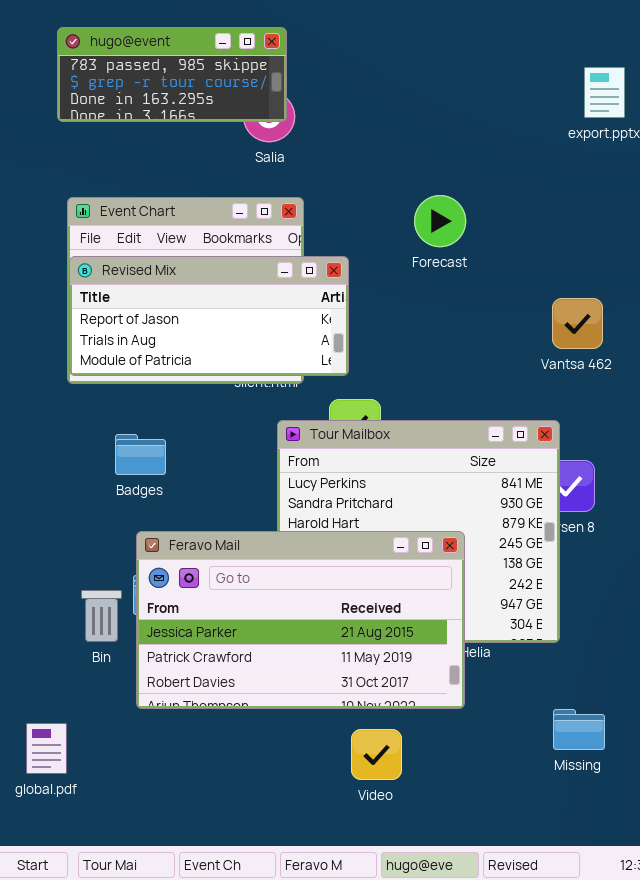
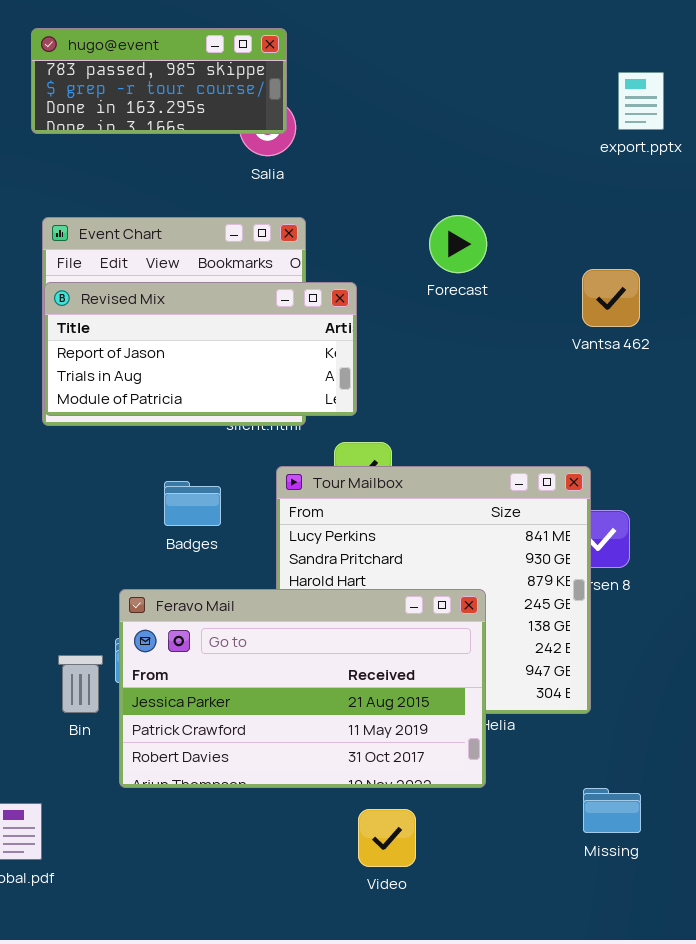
Vantsa 462: [552,298,603,349] -> [582,269,640,327], moved
Badges: [115,434,166,475] -> [164,481,221,526], moved

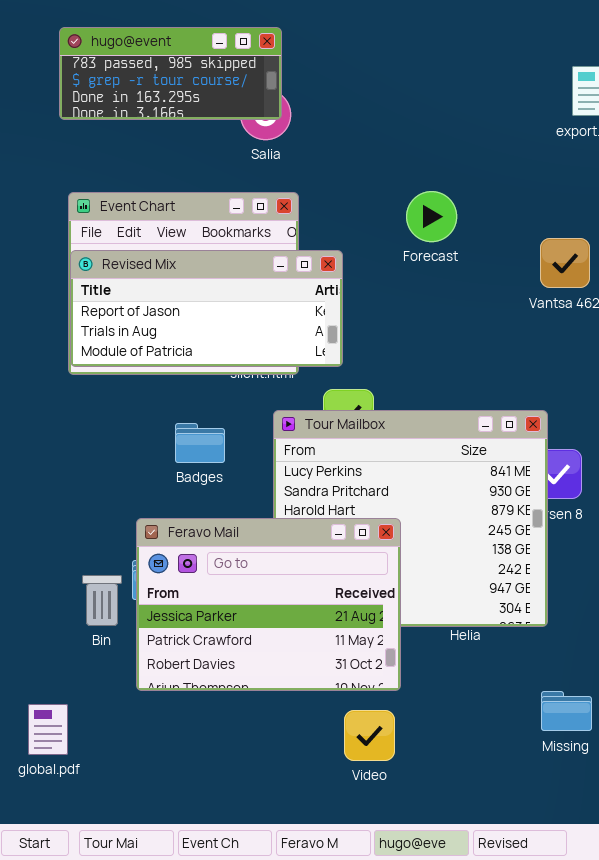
Feravo Mail: [119,589,486,788] -> [136,518,401,691], resized

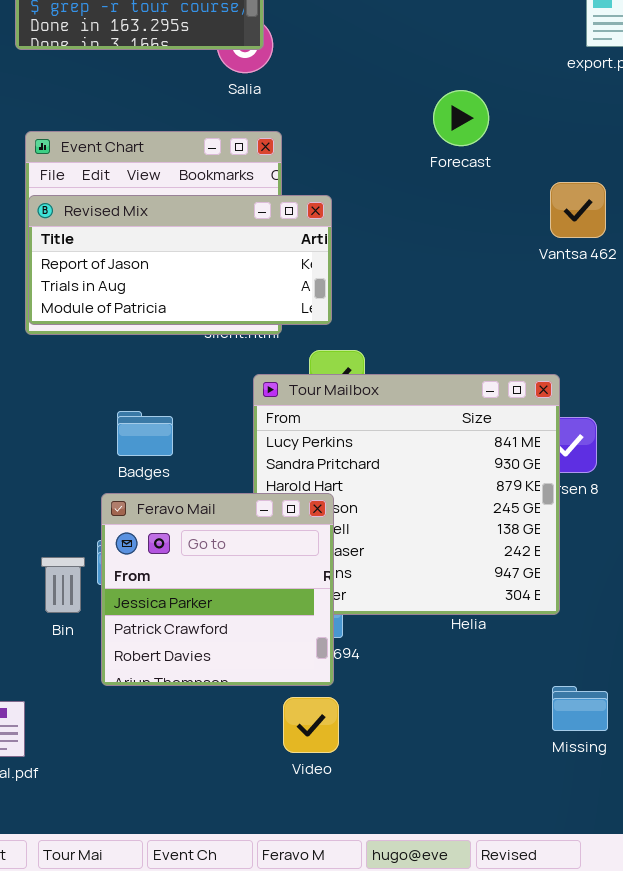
Forecast: [406,191,457,242] -> [433,90,489,146], moved
Badges: [175,423,225,463] -> [117,411,173,456], moved
Feravo Mail: [136,518,401,691] -> [101,493,334,686], resized
Video: [344,710,395,761] -> [283,697,339,753], moved

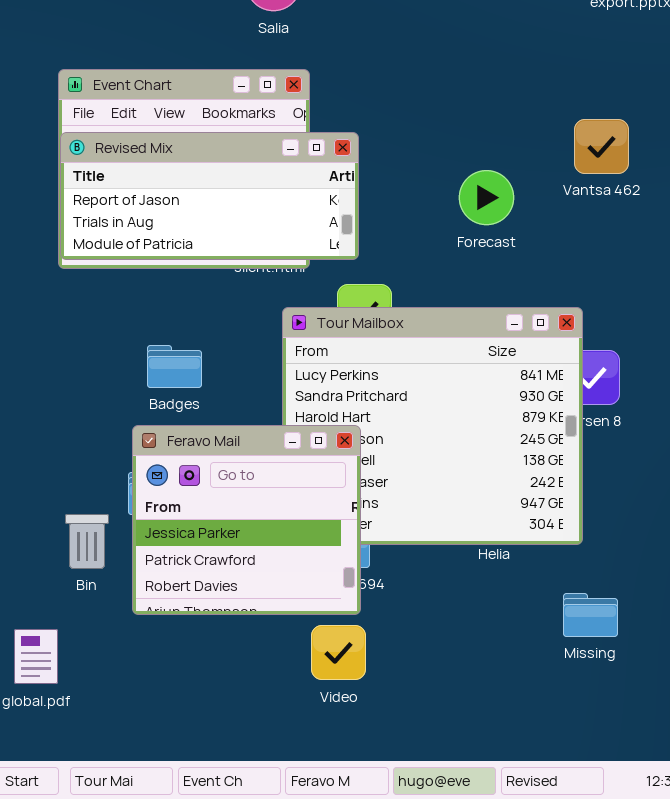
Forecast: [433,90,489,146] -> [459,170,514,225], moved
Bin: [41,557,85,613] -> [65,514,109,569], moved
Missing: [552,686,608,731] -> [563,593,618,637], moved

